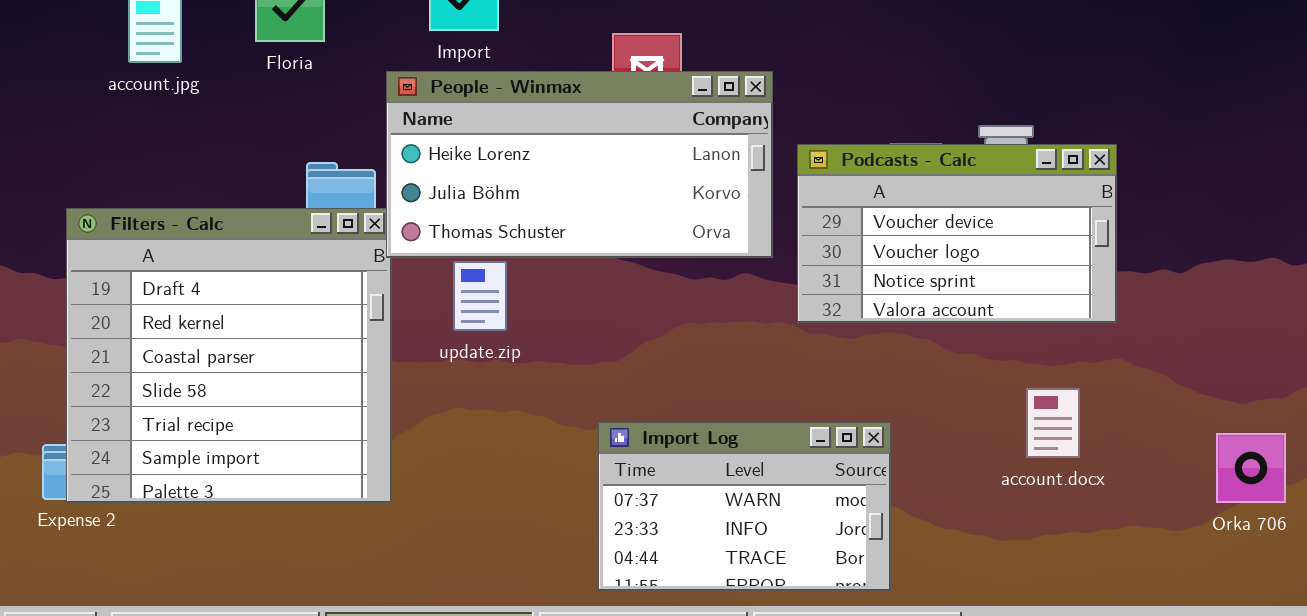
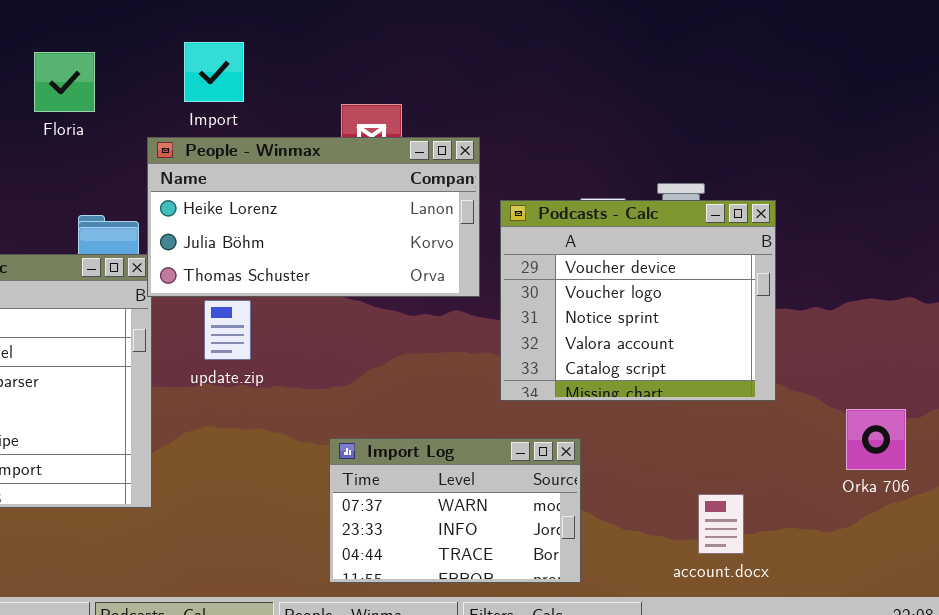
Podcasts - Calc: [797,144,1117,323] -> [500,200,776,401], resized
account.docx: [1026,388,1080,458] -> [698,494,744,554], moved
Orka 706: [1216,433,1286,503] -> [846,409,906,470], moved

